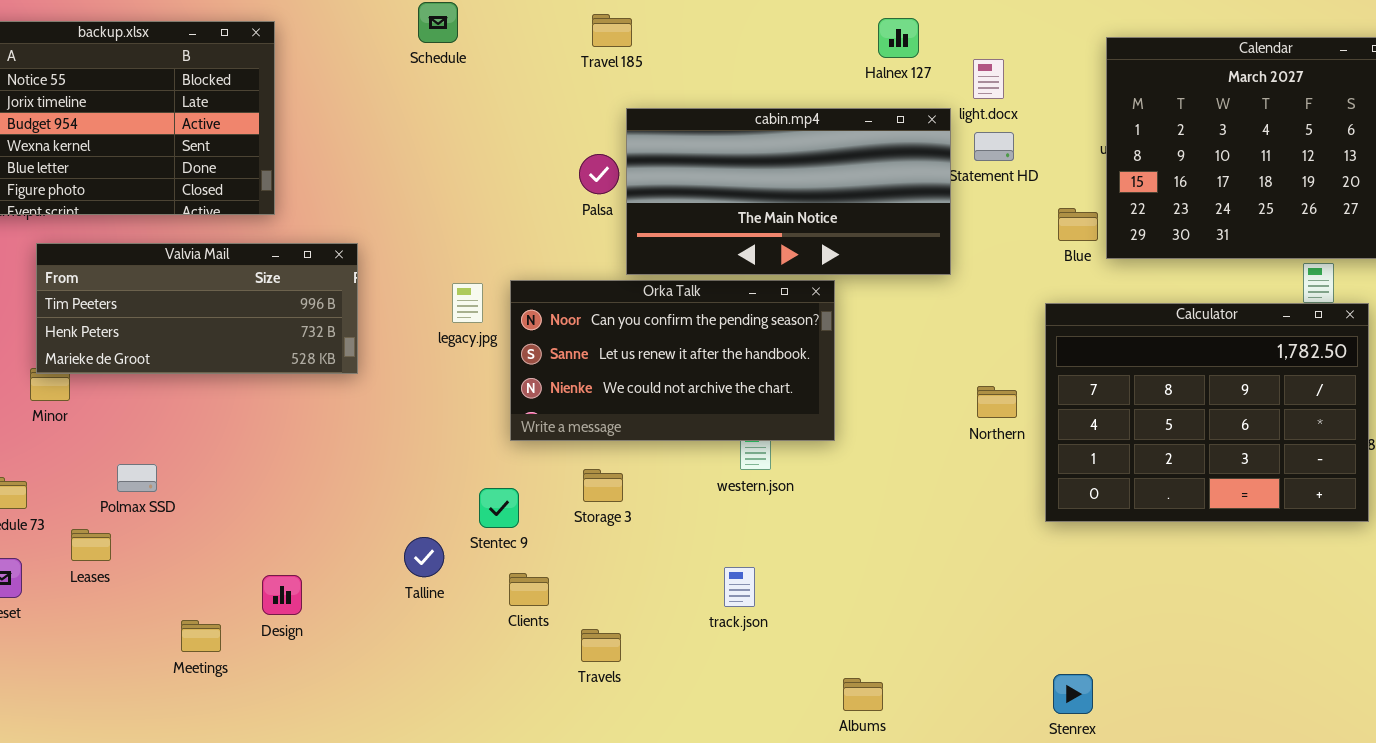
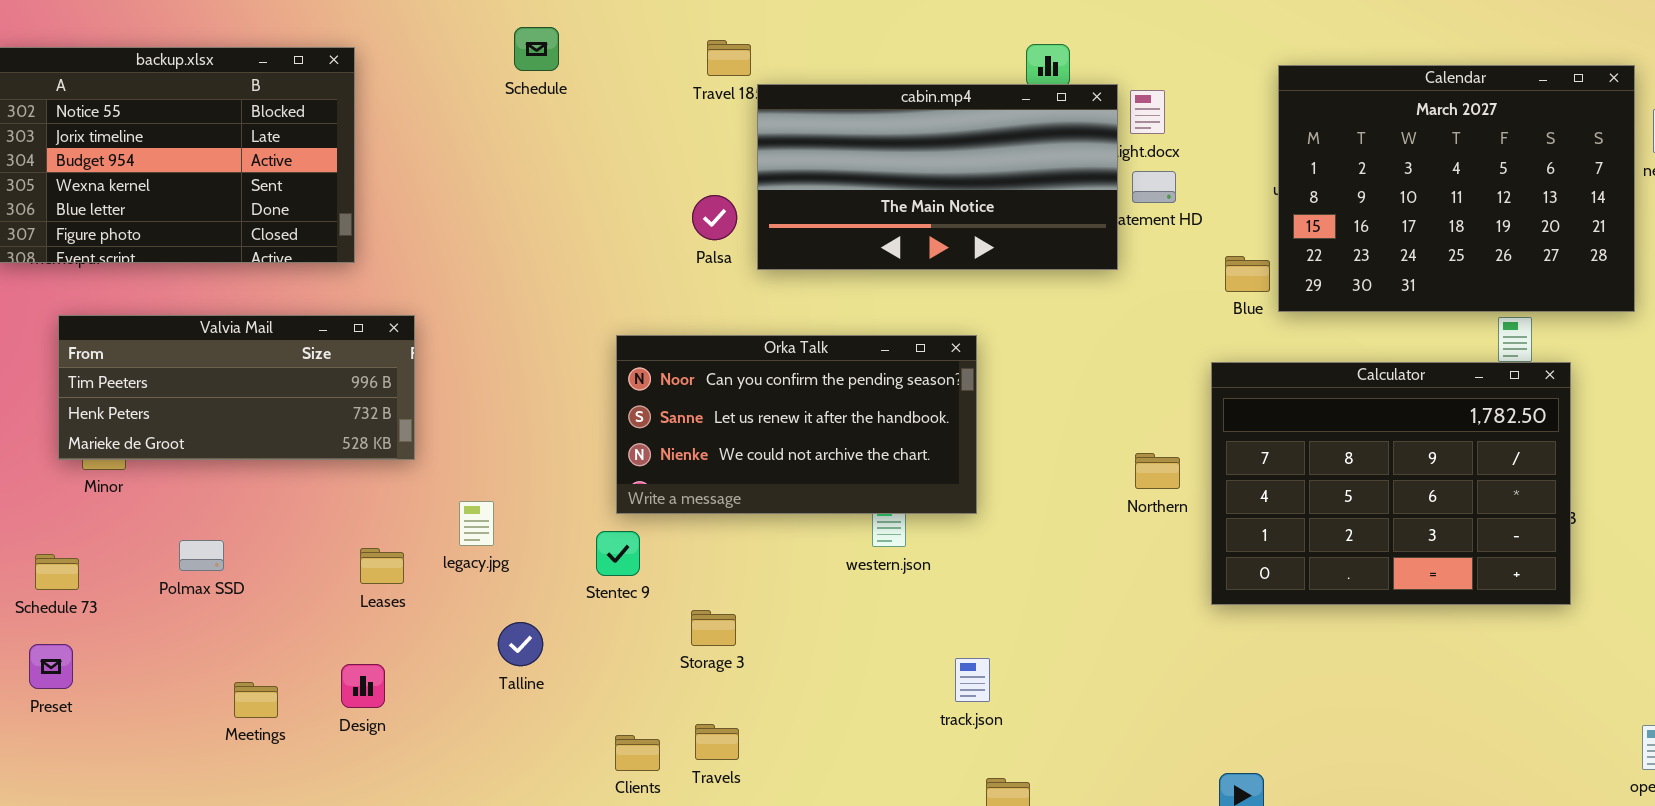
cabin.mp4: [626,108,951,275] -> [757,84,1118,270], moved
Valvia Mail: [36,243,358,374] -> [58,315,415,460], moved
legacy.jpg: [452,283,483,323] -> [459,501,494,546], moved
Storage 3: [583,469,623,502] -> [691,610,736,646], moved
Stentec 9: [479,488,519,528] -> [596,531,640,576], moved
Leases: [71,529,111,561] -> [360,548,404,584], moved
track.json: [724,567,755,607] -> [955,658,990,702], moved
Clients: [509,573,549,606] -> [615,735,660,771], moved
Meetings: [181,620,221,652] -> [234,682,278,718], moved

